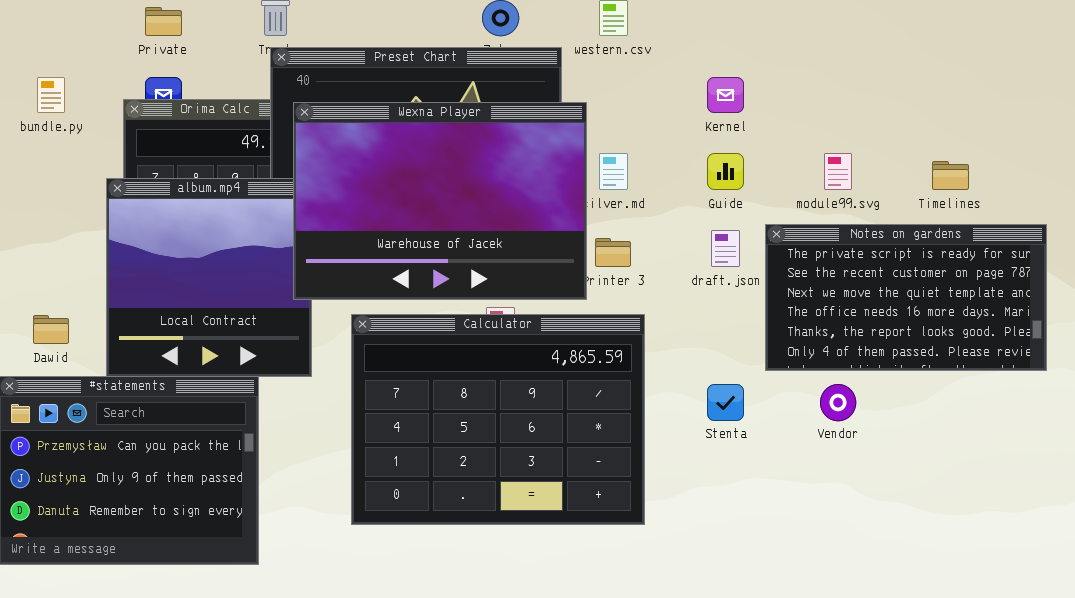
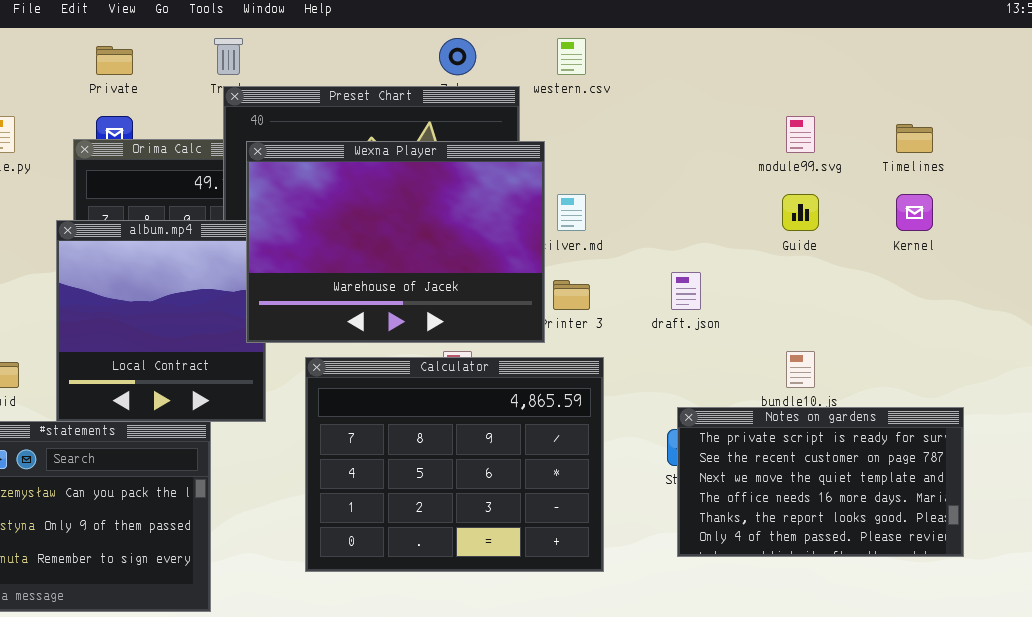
Kernel: [707,77,744,113] -> [896,194,933,231], moved
Guide: [707,153,744,190] -> [782,194,819,231], moved
module99.svg: [824,153,852,190] -> [786,116,815,153], moved
Timelines: [932,161,969,190] -> [896,124,933,153], moved
Notes on gardens: [765,224,1047,371] -> [677,407,964,557], moved

